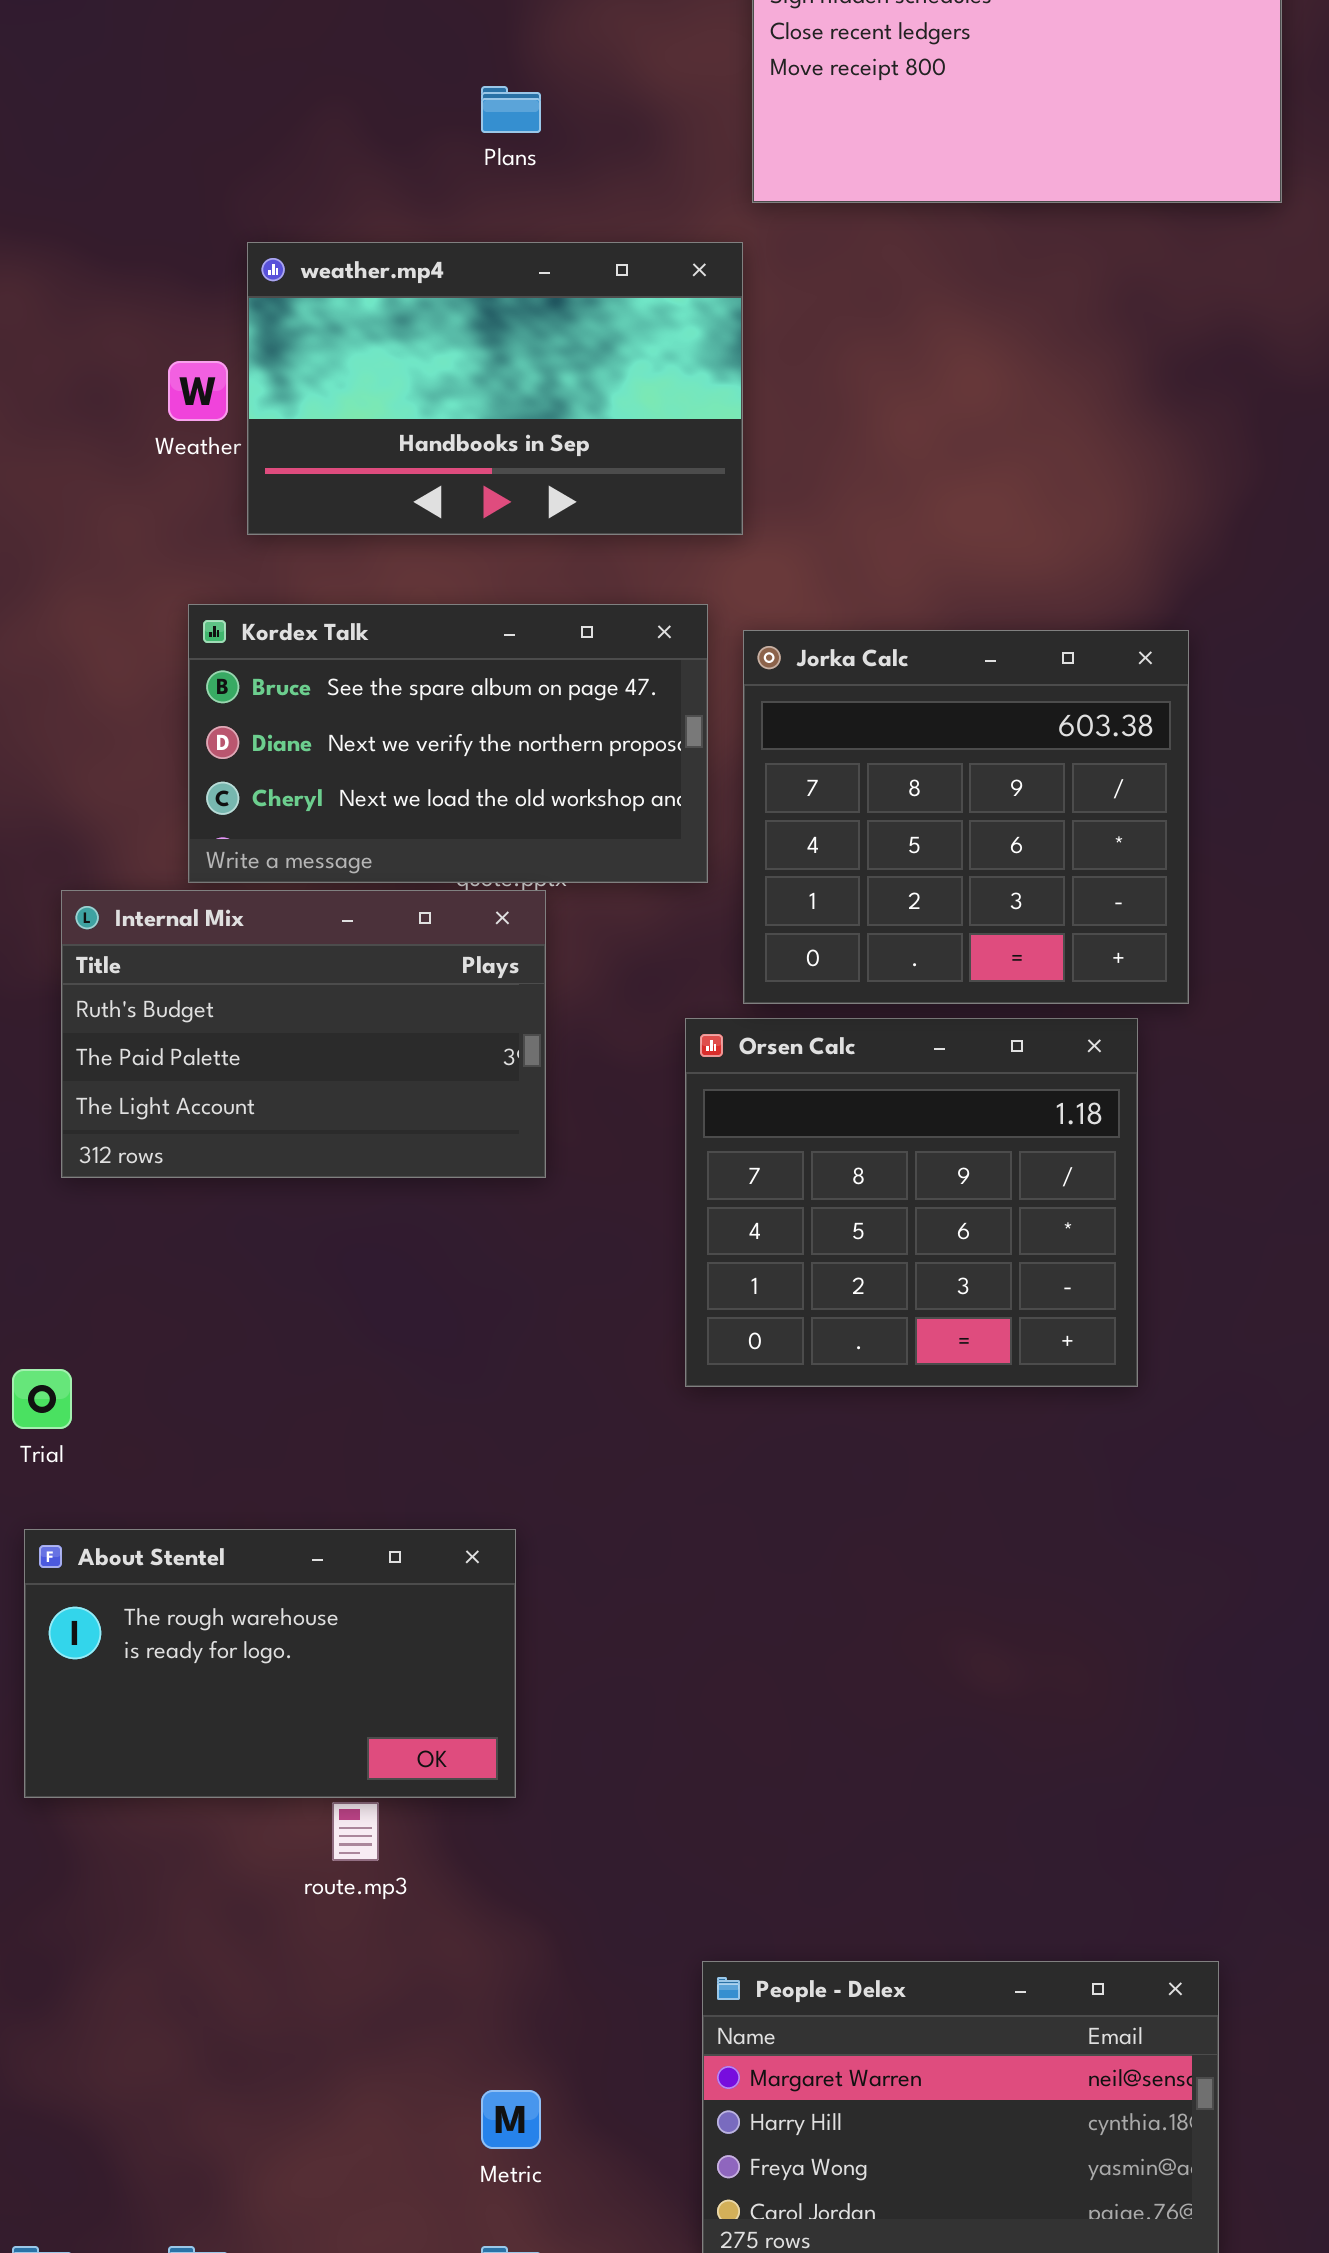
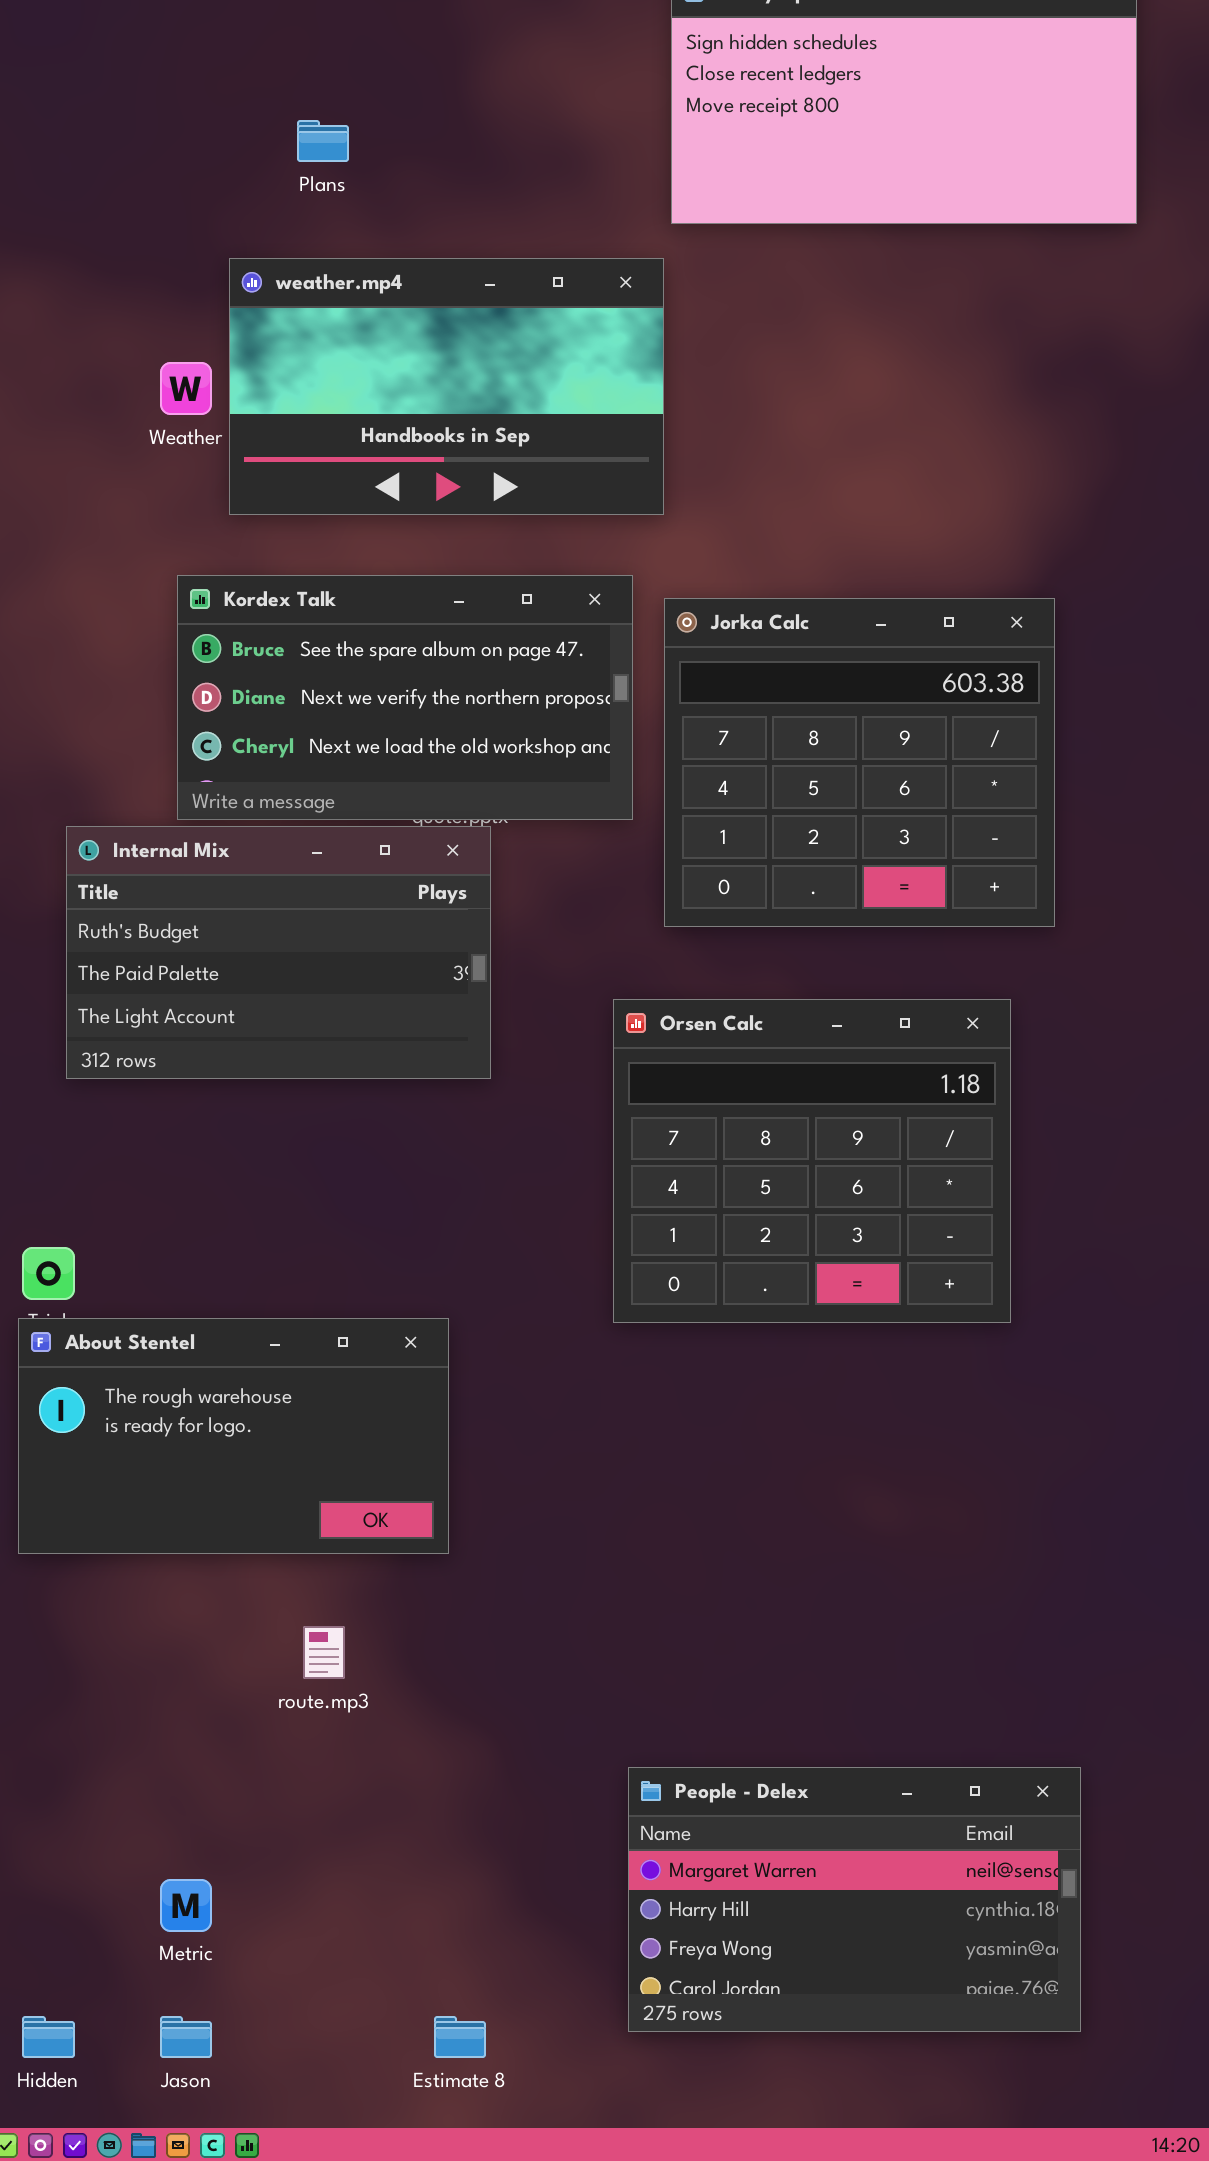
Plans: [481,86,541,133] -> [297,120,349,162], moved
Orsen Calc: [685,1018,1138,1387] -> [613,999,1011,1323], moved
About Stentel: [24,1529,516,1798] -> [18,1318,449,1554], moved
Metric: [481,2090,541,2149] -> [160,1879,212,1932], moved

